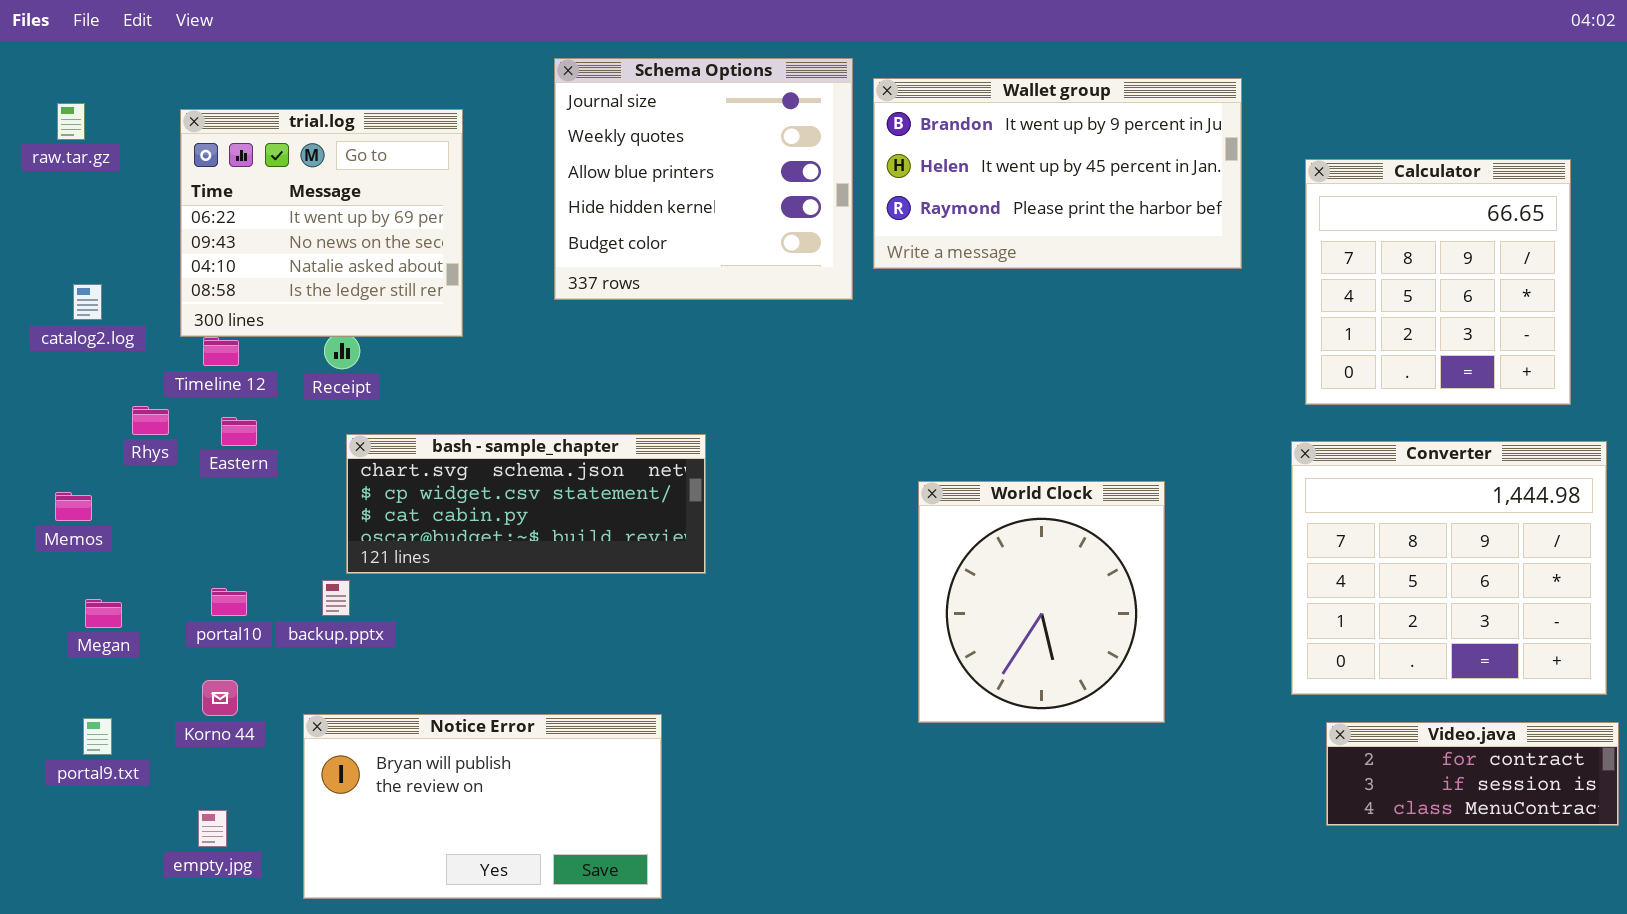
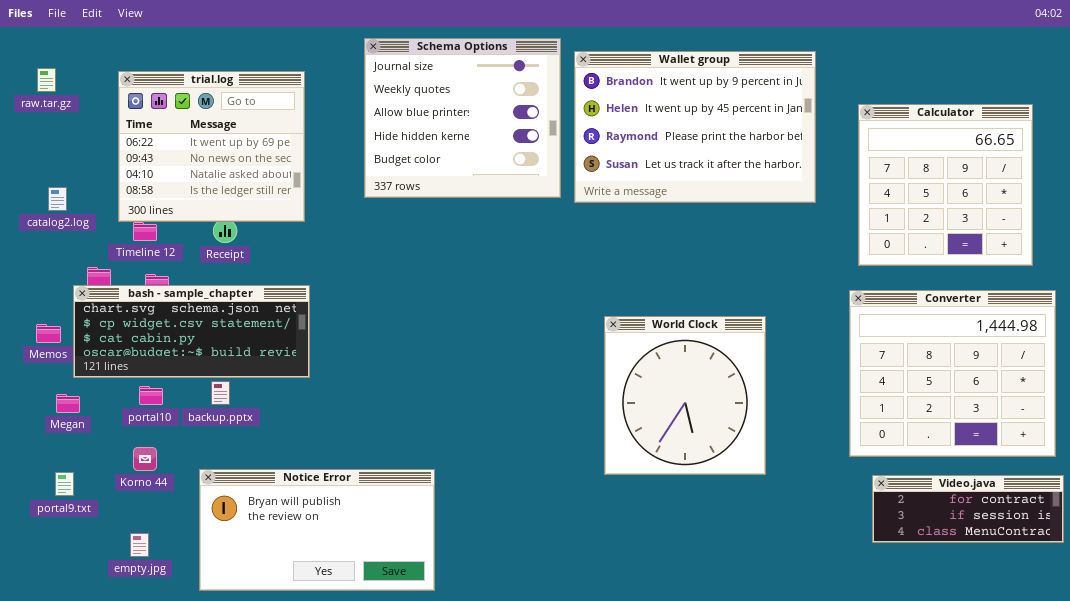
Wallet group: [873,78,1242,269] -> [574,51,816,203], resized
bash - sample_chapter: [346,434,706,574] -> [73,285,310,378], moved

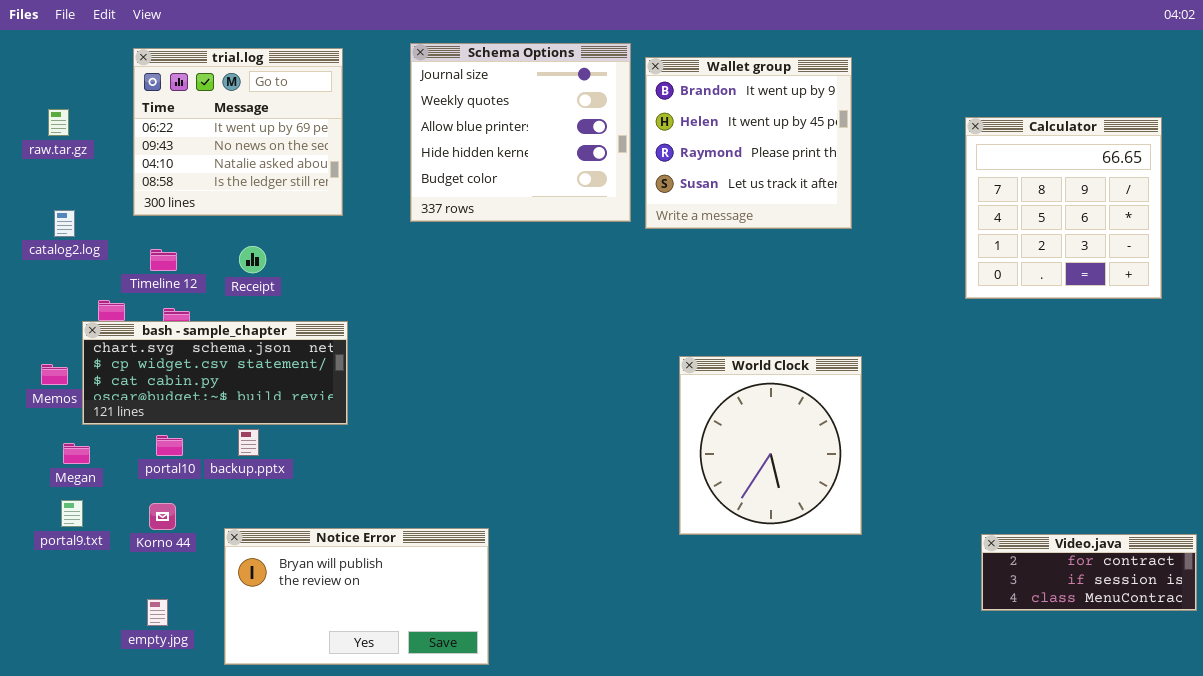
Wallet group: [574,51,816,203] -> [645,57,852,229], resized
raw.tar.gz: [37,68,56,92] -> [48,109,69,136], moved
trial.log: [118,71,305,222] -> [133,48,343,216], moved
Converter: [849,290,1056,457] -> none, closed
portal9.txt: [55,472,74,496] -> [61,500,83,527], moved

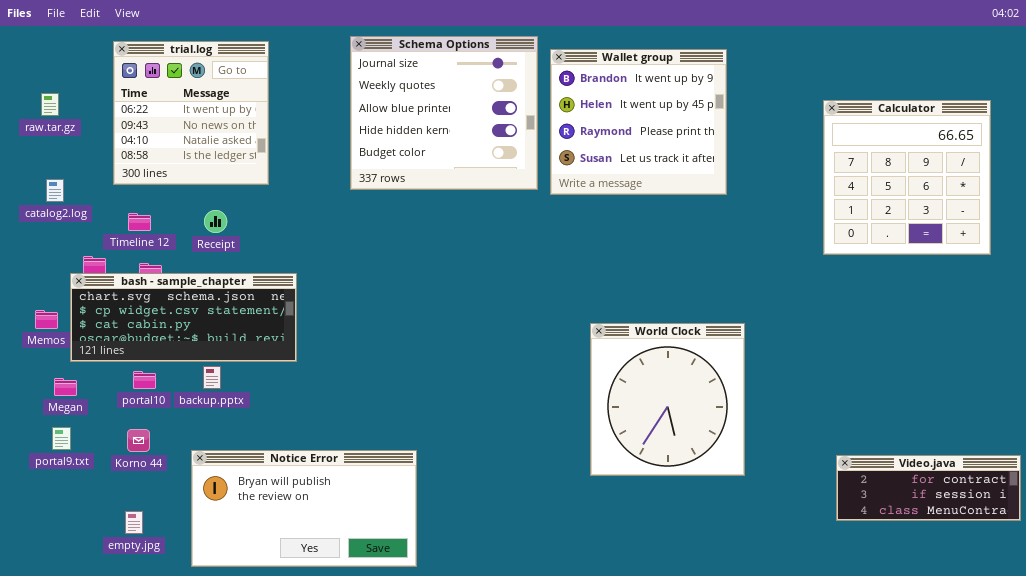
trial.log: [133,48,343,216] -> [113,41,269,185], resized
World Clock: [679,356,862,535] -> [590,323,745,476], moved

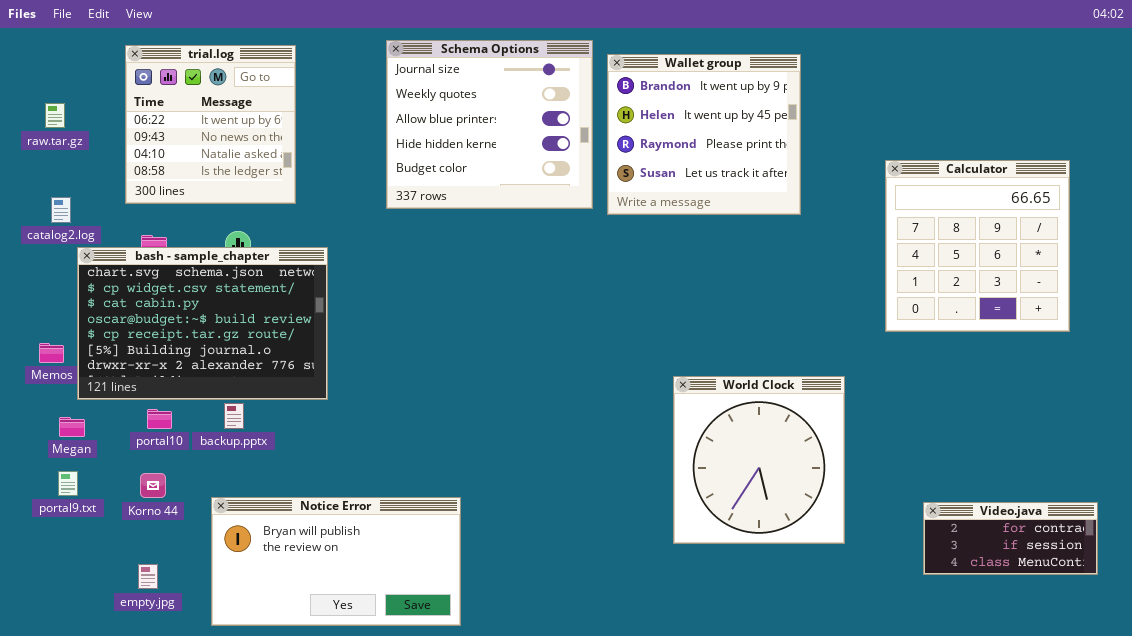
Calculator: [823,100,991,255] -> [885,160,1070,332], moved
bash - sample_chapter: [70,273,297,362] -> [77,247,328,400], resized
World Clock: [590,323,745,476] -> [673,376,845,544], moved
Video.java: [836,455,1021,521] -> [923,502,1098,575], resized

